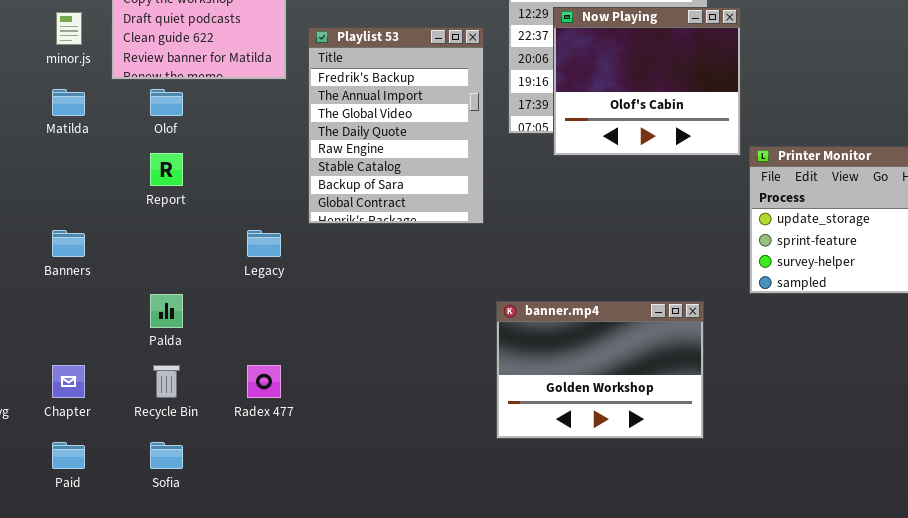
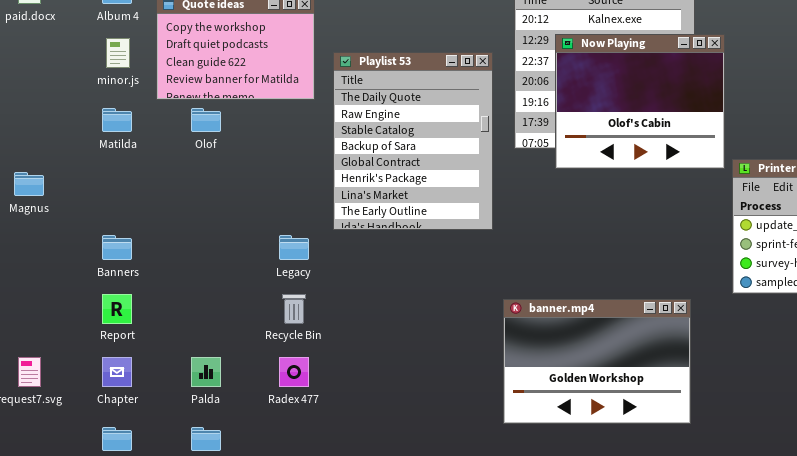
Playlist 53: [308,27,484,224] -> [333,52,493,230], scrolled down 3 rows
Report: [150,153,183,186] -> [102,294,132,324], moved
Palda: [150,294,183,328] -> [191,357,221,387], moved
Recycle Bin: [153,365,180,398] -> [282,294,306,324], moved

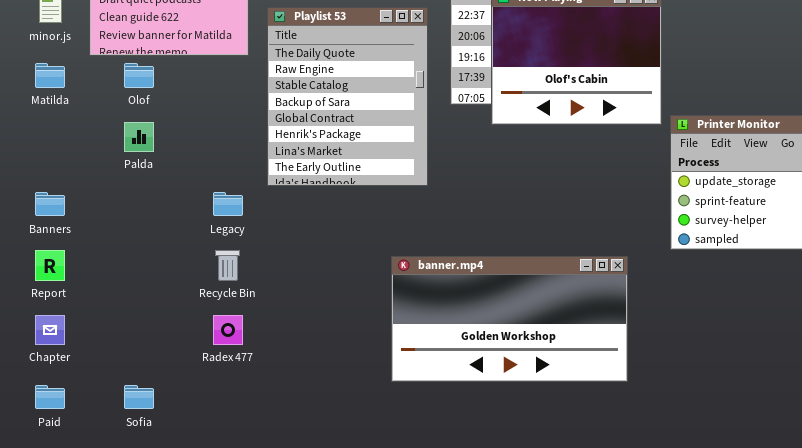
banner.mp4: [503,299,691,424] -> [391,256,628,382], resized
Palda: [191,357,221,387] -> [124,122,154,152], moved

